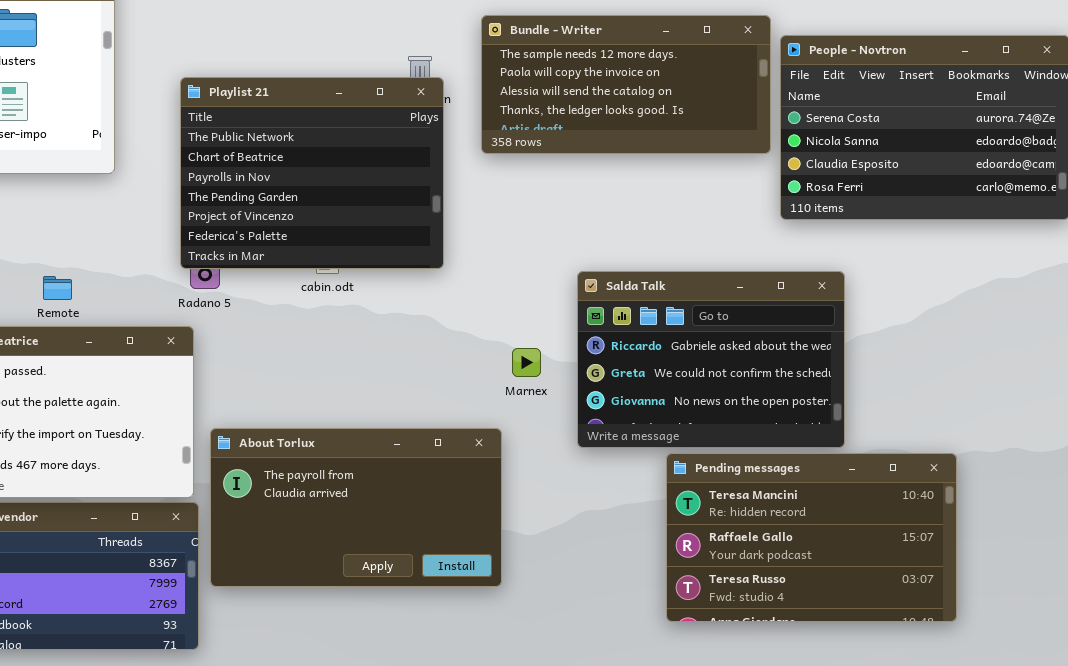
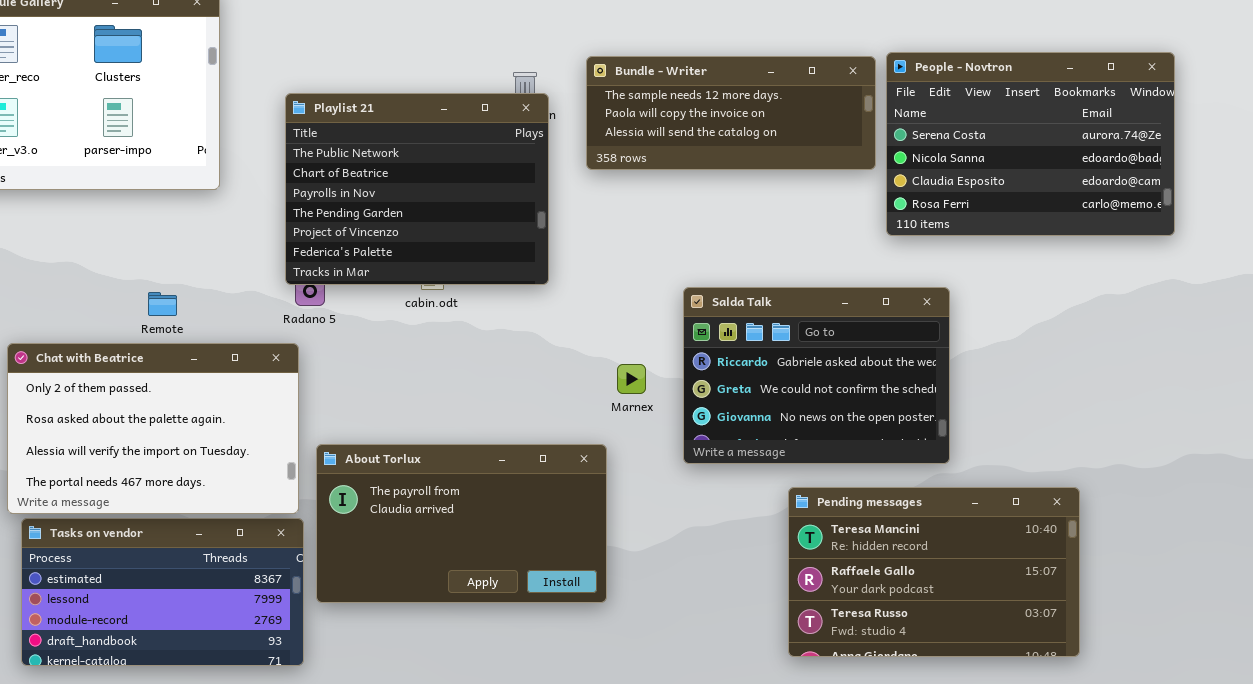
Bundle - Writer: [481,15,771,154] -> [586,56,876,170], resized
Pending messages: [666,453,957,622] -> [788,487,1080,657], moved

